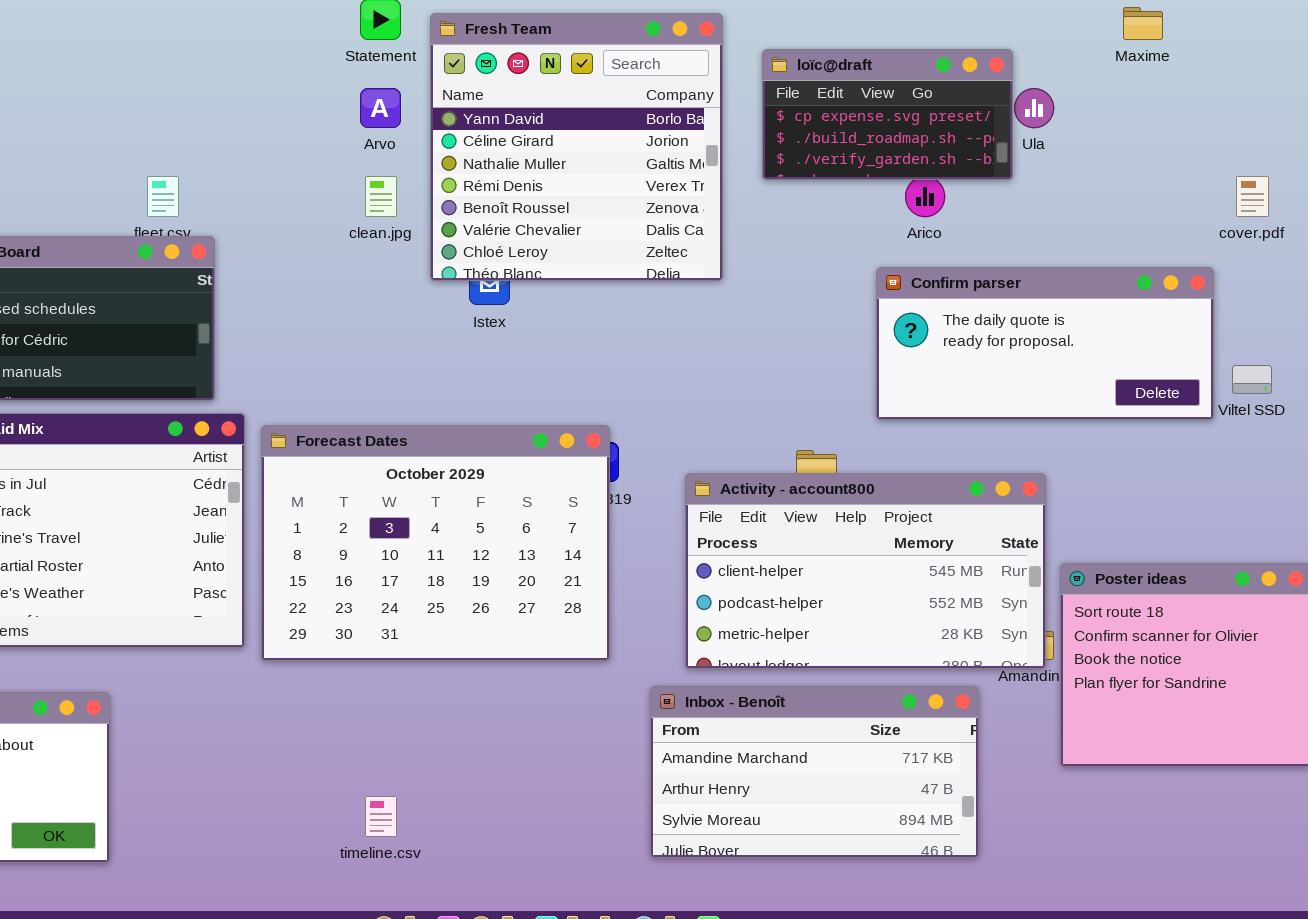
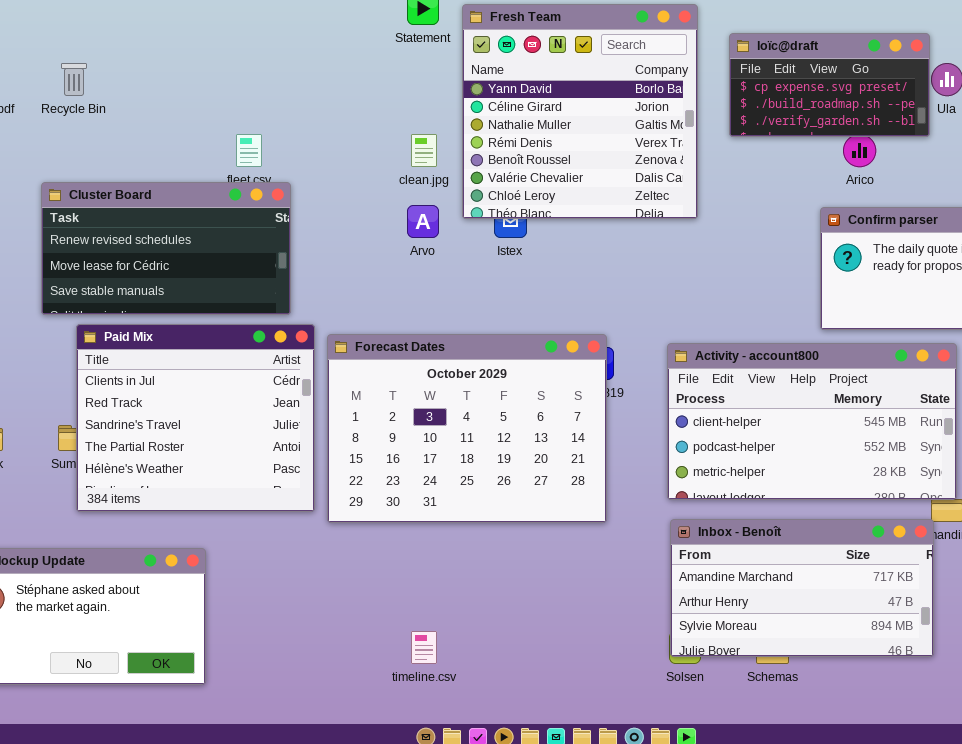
Arvo: [360,88,401,128] -> [407,205,439,238], moved
Activity - account800: [685,473,1046,669] -> [667,343,957,500], moved
Inbox - Benoît: [650,686,979,858] -> [670,519,934,657], moved

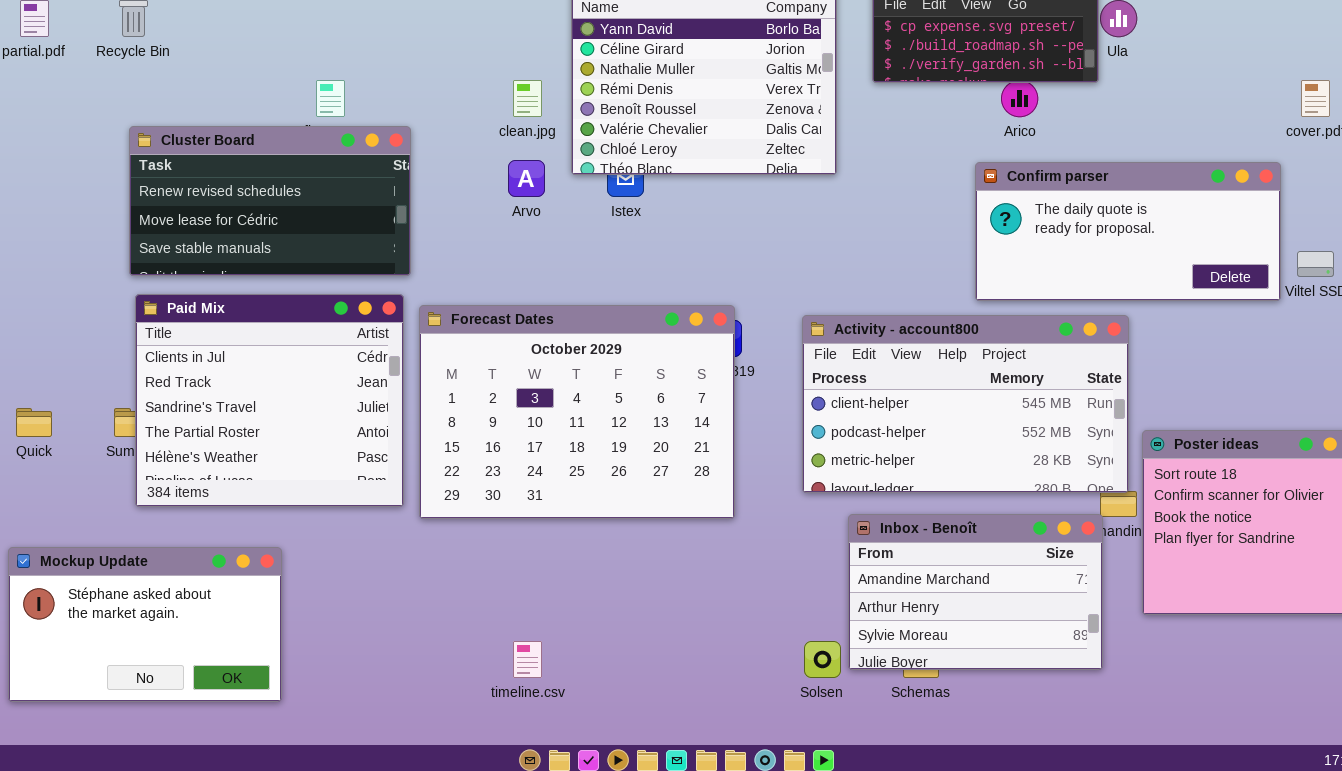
Cluster Board: [41,182,291,315] -> [129,126,411,276], moved
Inbox - Benoît: [670,519,934,657] -> [848,514,1103,670], resized

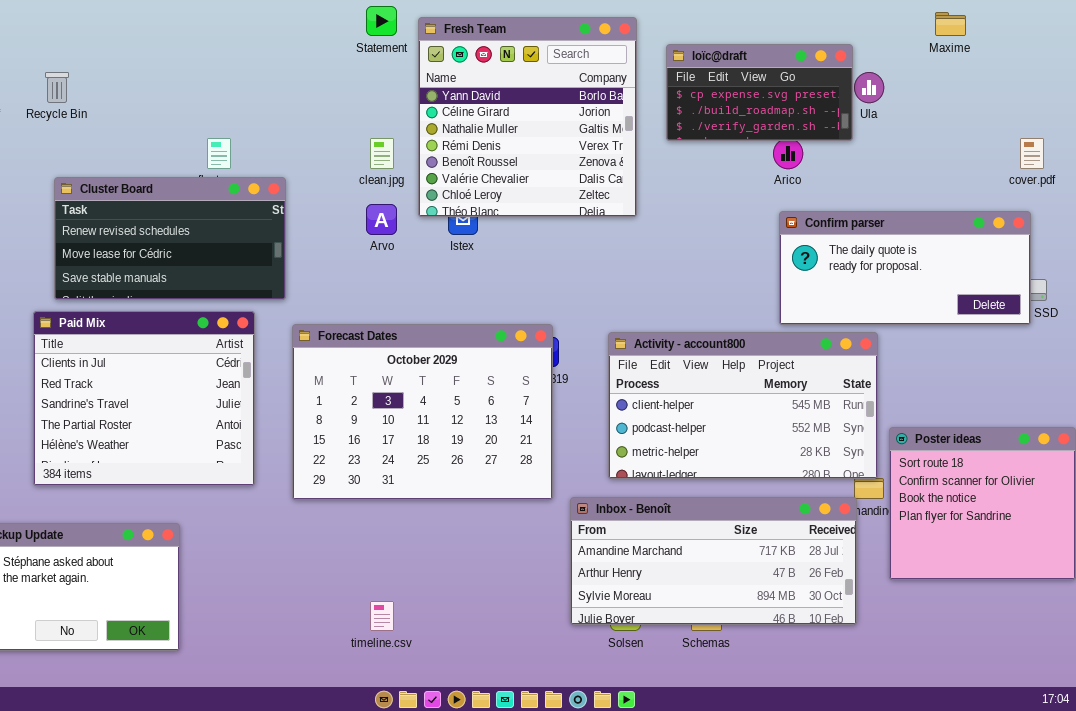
Confirm parser: [975,162,1281,301] -> [779,211,1031,325], moved
Paid Mix: [135,294,404,507] -> [33,311,255,486], moved
Inbox - Benoît: [848,514,1103,670] -> [570,497,857,625], resized

